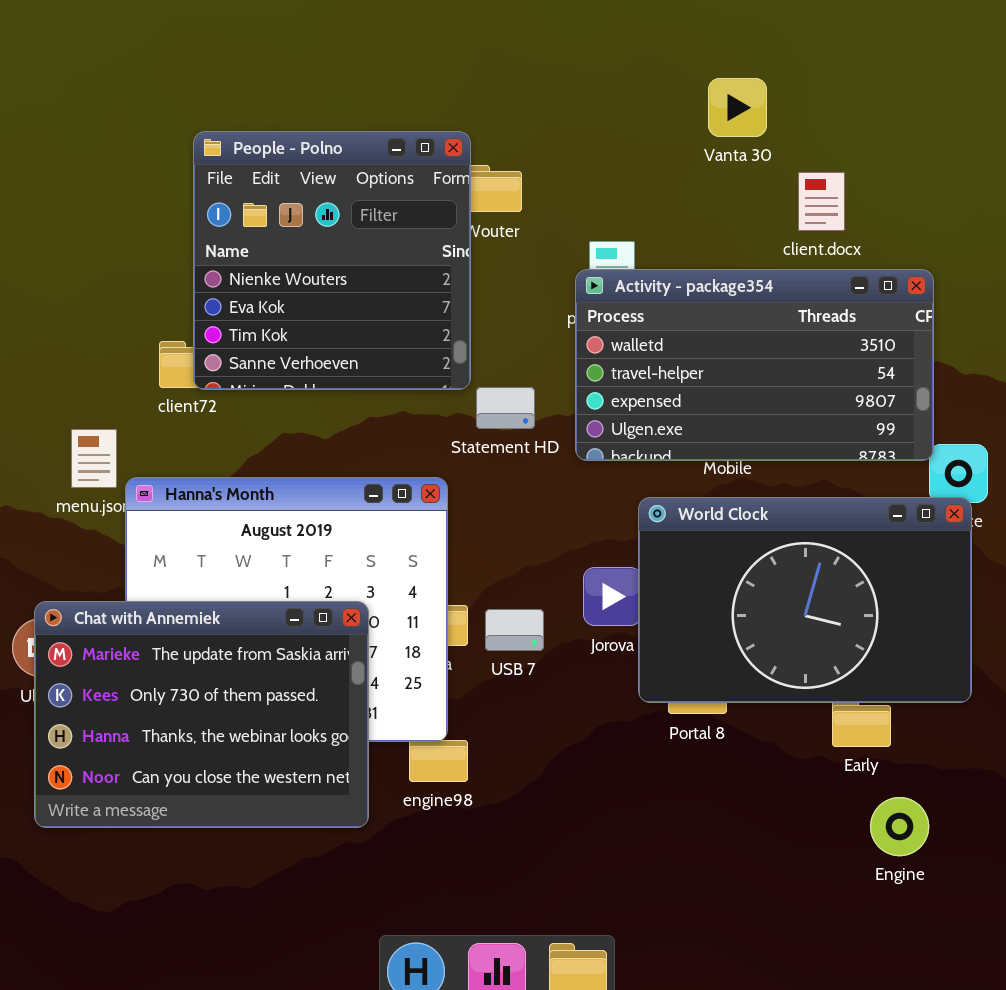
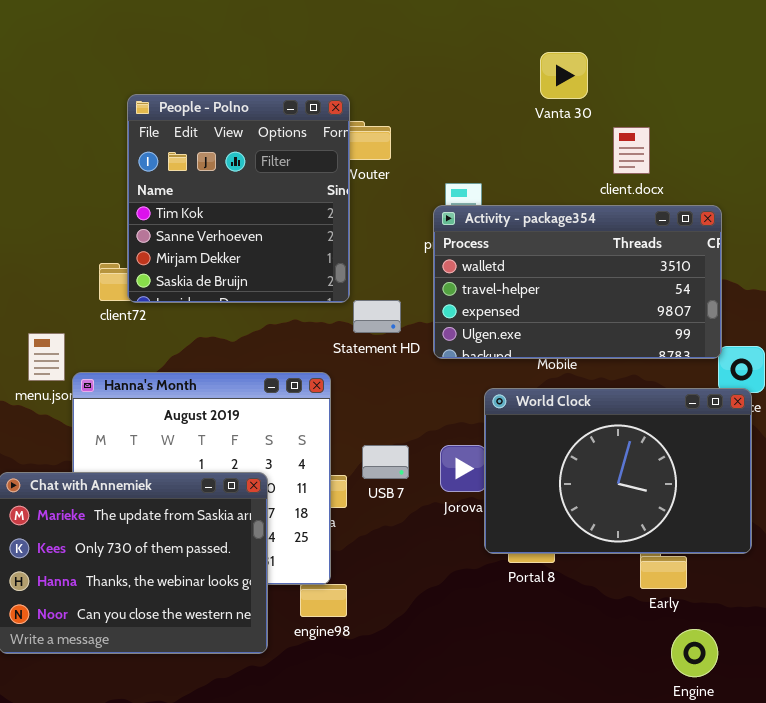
People - Polno: [193,131,471,390] -> [127,94,350,303], scrolled down 2 rows
USB 7: [485,609,544,651] -> [362,445,409,479], moved

